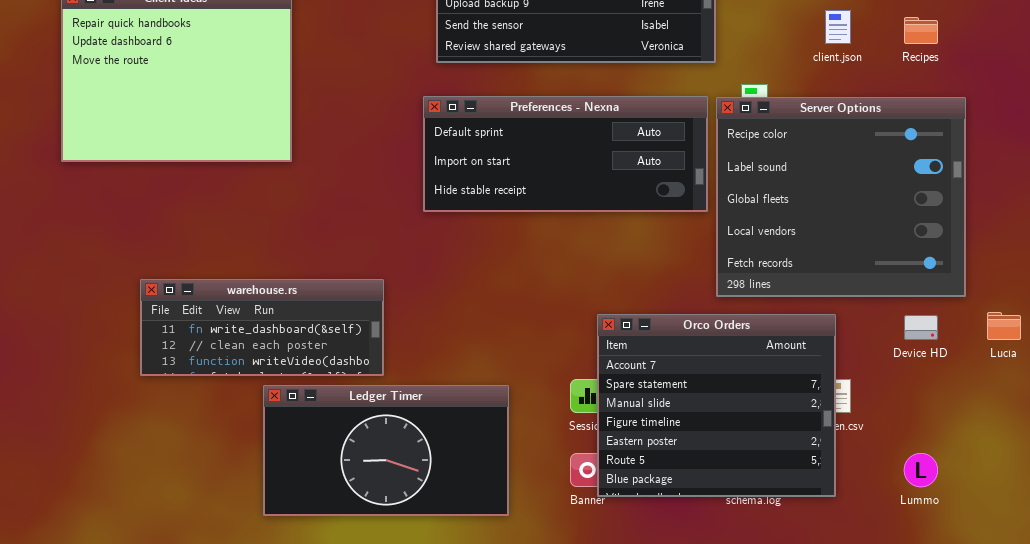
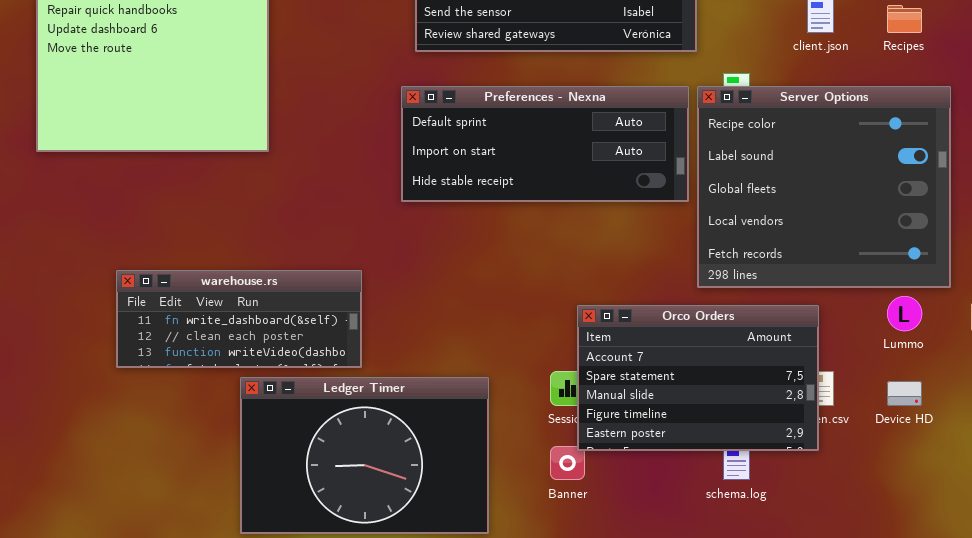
Orco Orders: [597,314,836,497] -> [577,305,819,451], resized
Device HD: [904,315,938,340] -> [887,381,922,406], moved
Ledger Timer: [263,385,509,516] -> [240,377,489,534], resized
Lummo: [904,453,938,487] -> [887,296,922,331], moved

